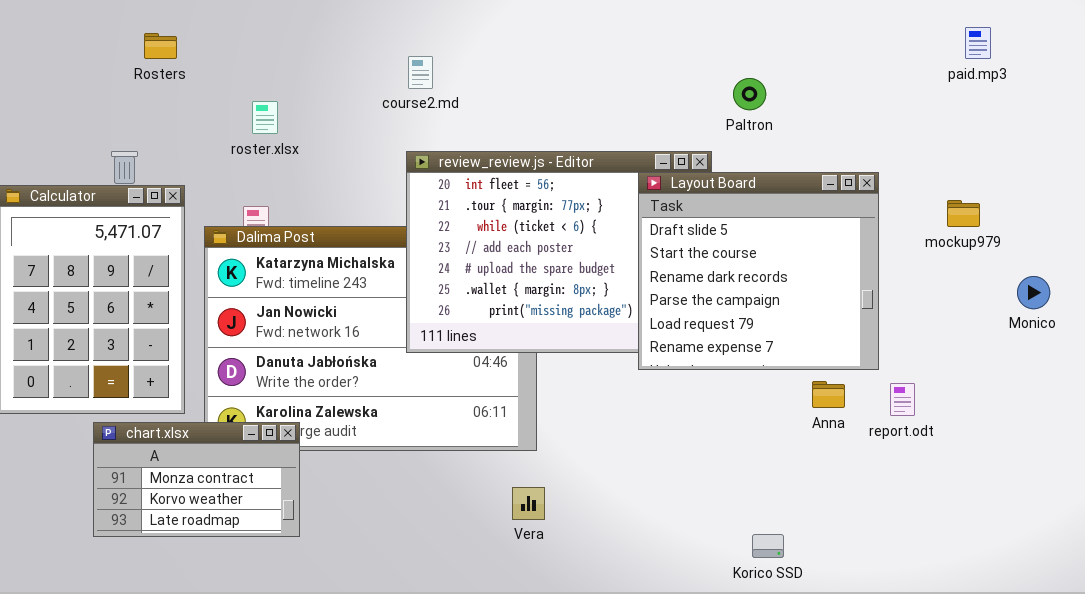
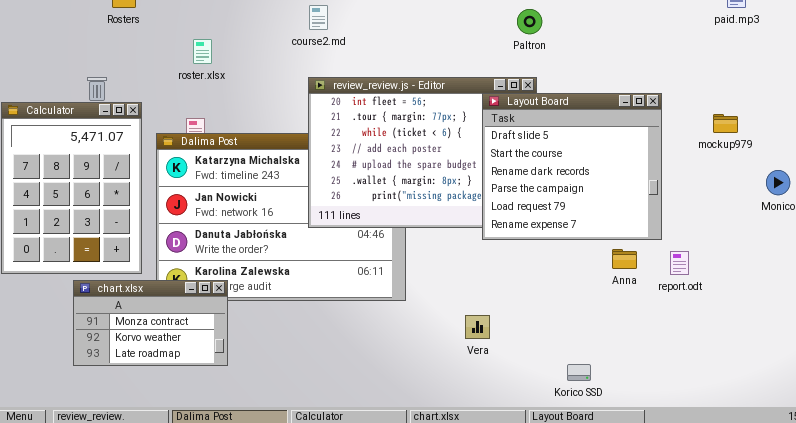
Paltron: [733,78,766,110] -> [517,9,542,34], moved
Vera: [512,487,545,520] -> [465,315,490,339], moved

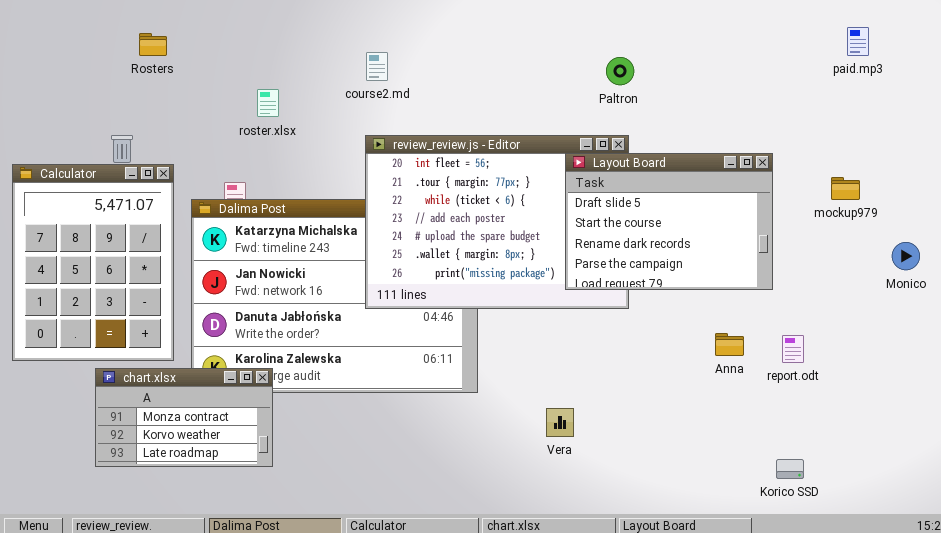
roster.xlsx: [193,39,212,64] -> [257,89,279,117], moved
Layout Board: [482,93,662,240] -> [565,153,773,290], resized
Korico SSD: [567,364,591,381] -> [776,459,804,479], moved

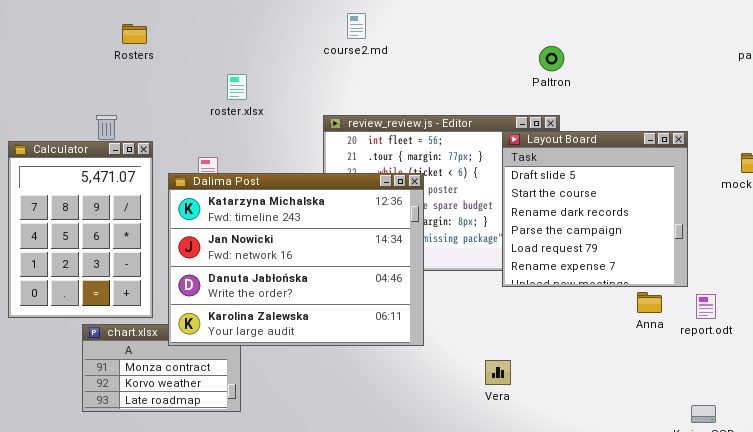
course2.md: [366,52,388,81] -> [347,13,366,39], moved
Layout Board: [565,153,773,290] -> [502,131,688,287], resized
Dalima Post: [191,199,478,393] -> [168,173,424,346], raised

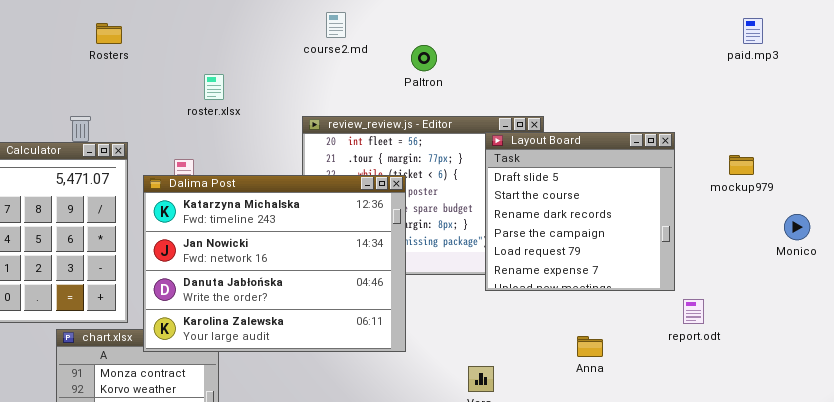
Paltron: [539,46,564,71] -> [411,45,437,71], moved
Anna: [637,292,662,313] -> [577,336,603,357], moved

